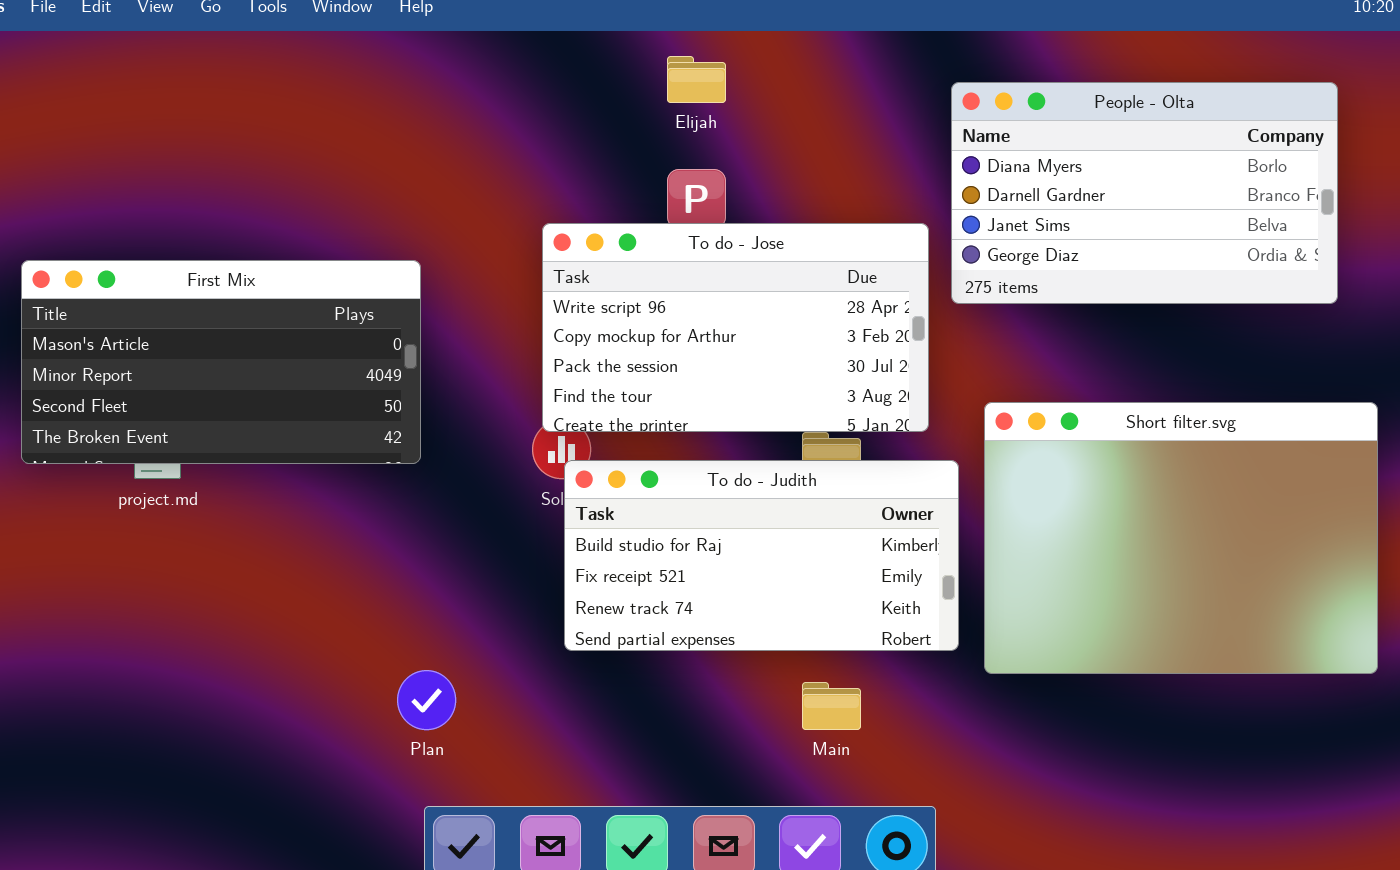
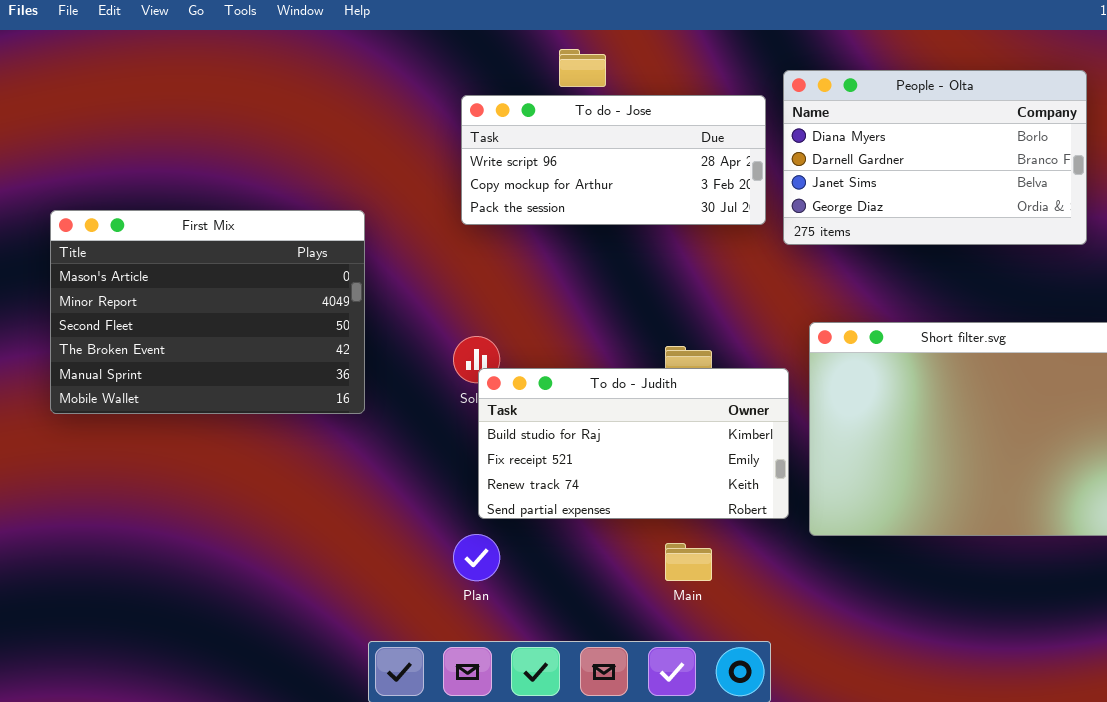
To do - Jose: [542,223,929,432] -> [461,95,766,225], moved, resized
First Mix: [21,260,421,464] -> [50,210,365,414], resized
Plan: [397,670,456,730] -> [453,534,500,581], moved

